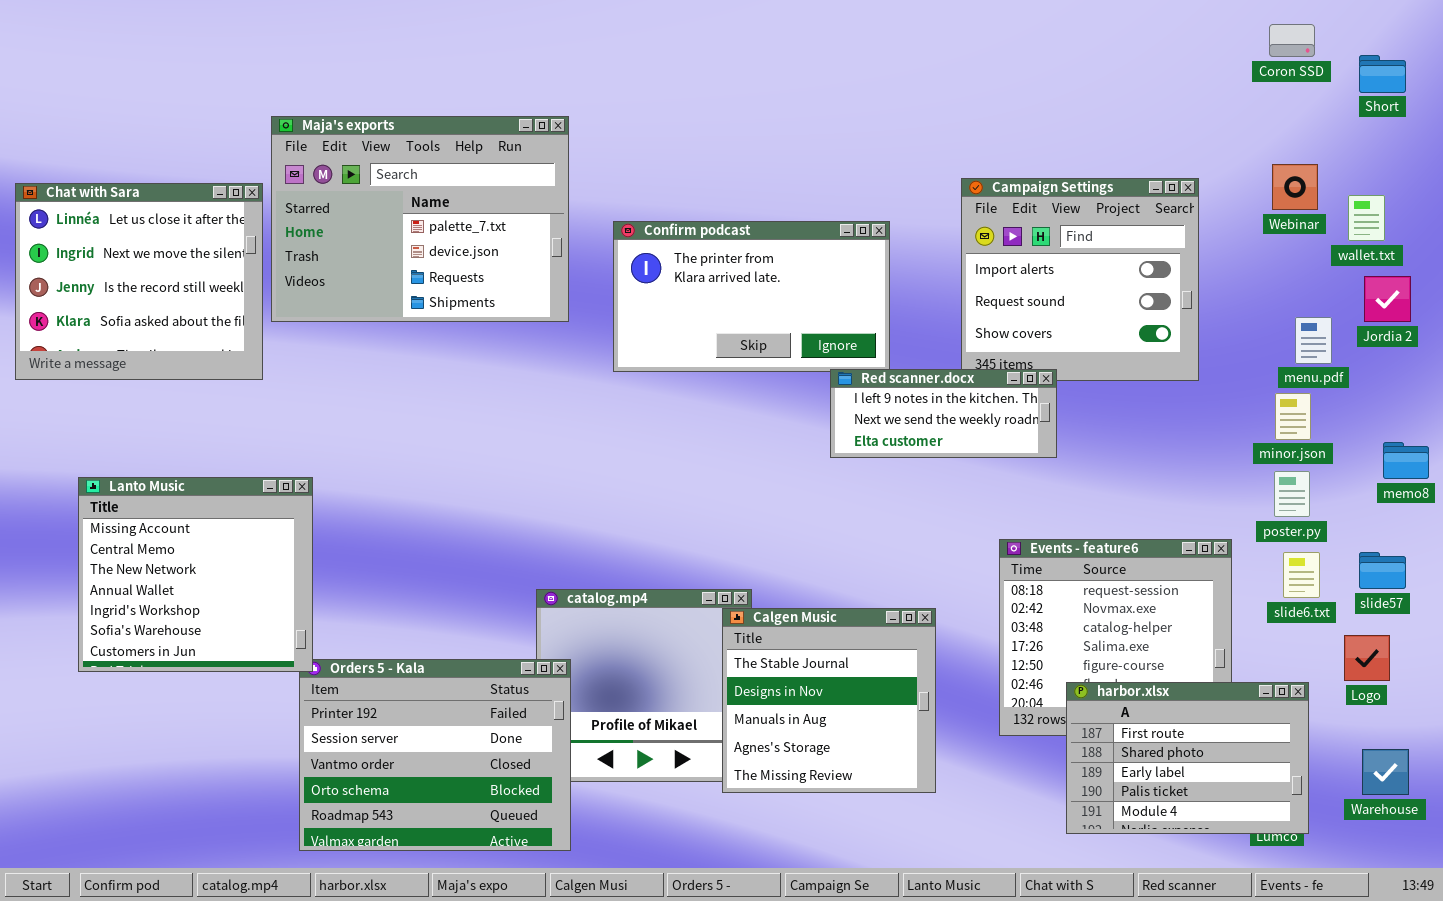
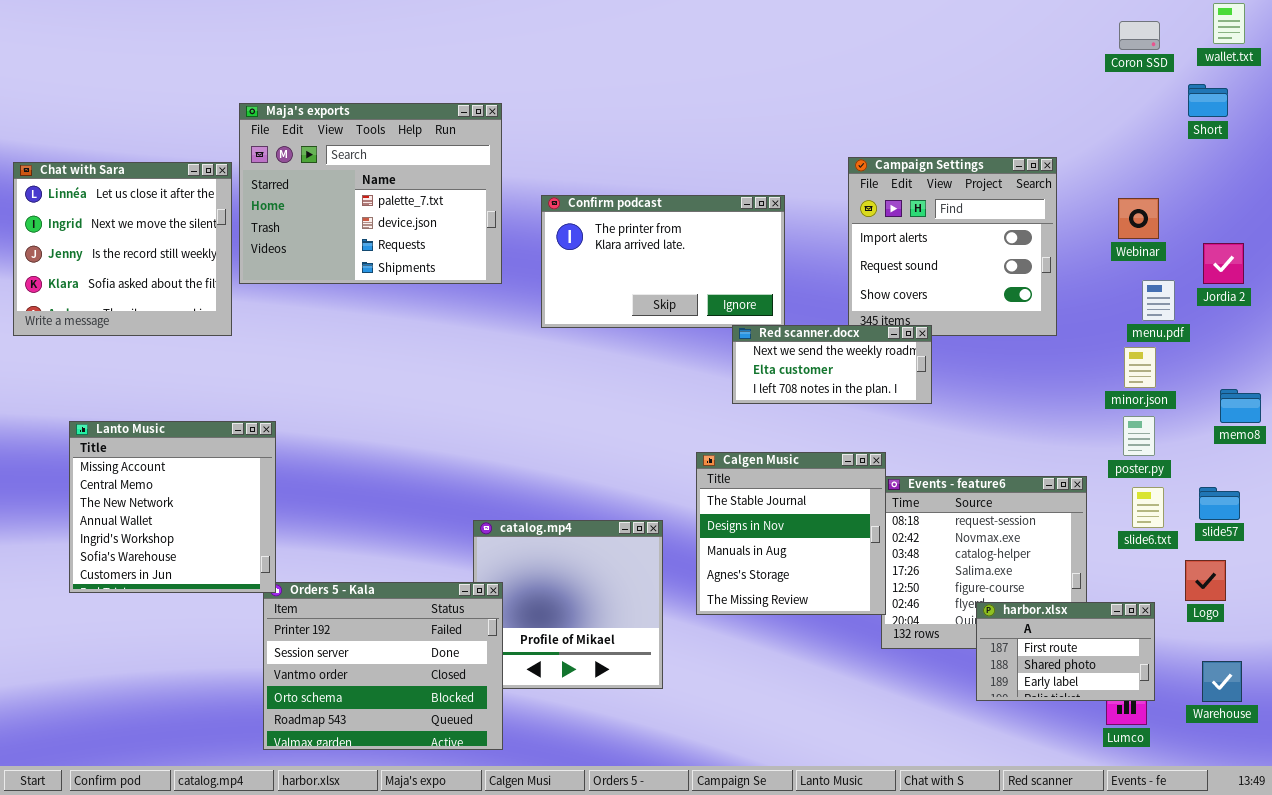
Short: [1359,55,1406,93] -> [1188,84,1228,117], moved
Webinar: [1272,164,1318,210] -> [1118,198,1159,239], moved
wallet.txt: [1348,195,1385,241] -> [1213,3,1245,44], moved
Red scanner.docx: [830,369,1057,458] -> [732,325,932,404], scrolled down 1 row
Calgen Music: [722,608,936,793] -> [696,452,886,615], moved
harbor.xlsx: [1066,682,1309,834] -> [976,602,1155,701], resized

